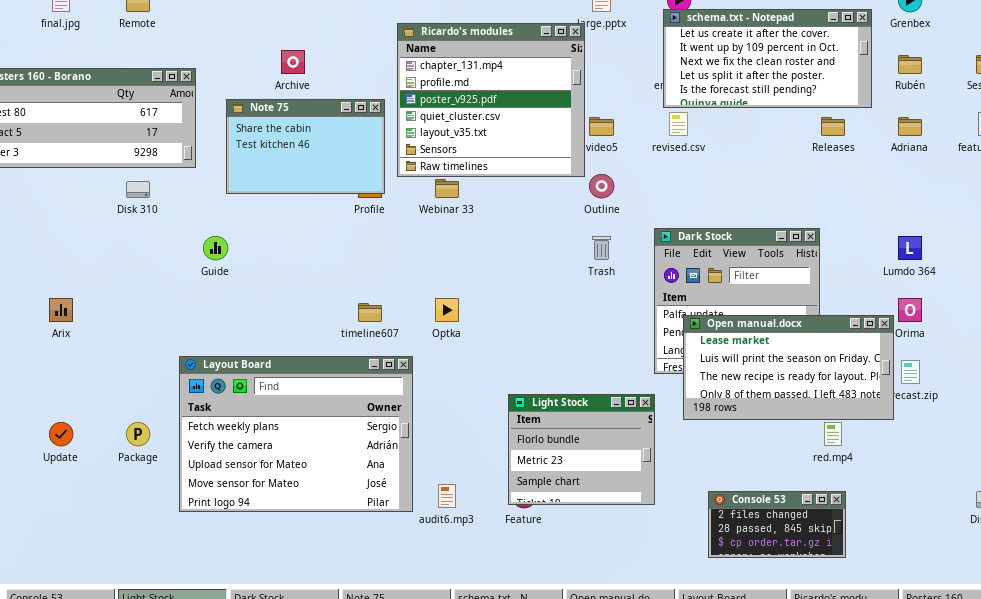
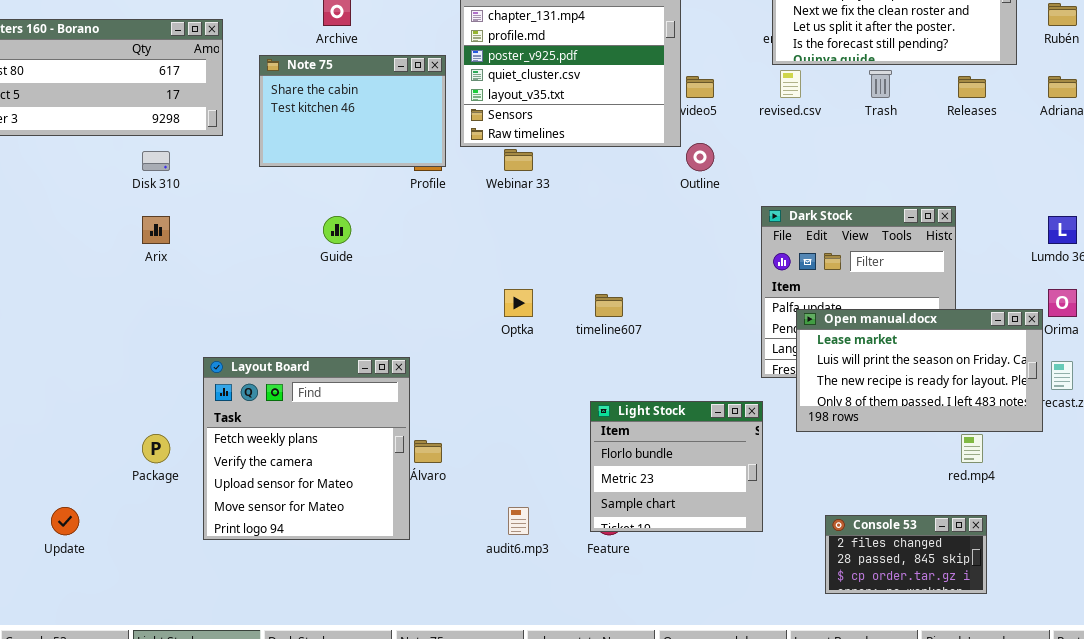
Guide: [203,236,228,260] -> [323,216,351,244], moved
Trash: [592,236,611,260] -> [869,70,892,98], moved
Arix: [49,298,73,322] -> [142,216,170,244], moved
timeline607: [358,303,382,322] -> [595,294,623,317], moved
Layout Board: [179,356,413,512] -> [203,357,410,540], resized
Update: [49,422,73,446] -> [51,507,79,535], moved

